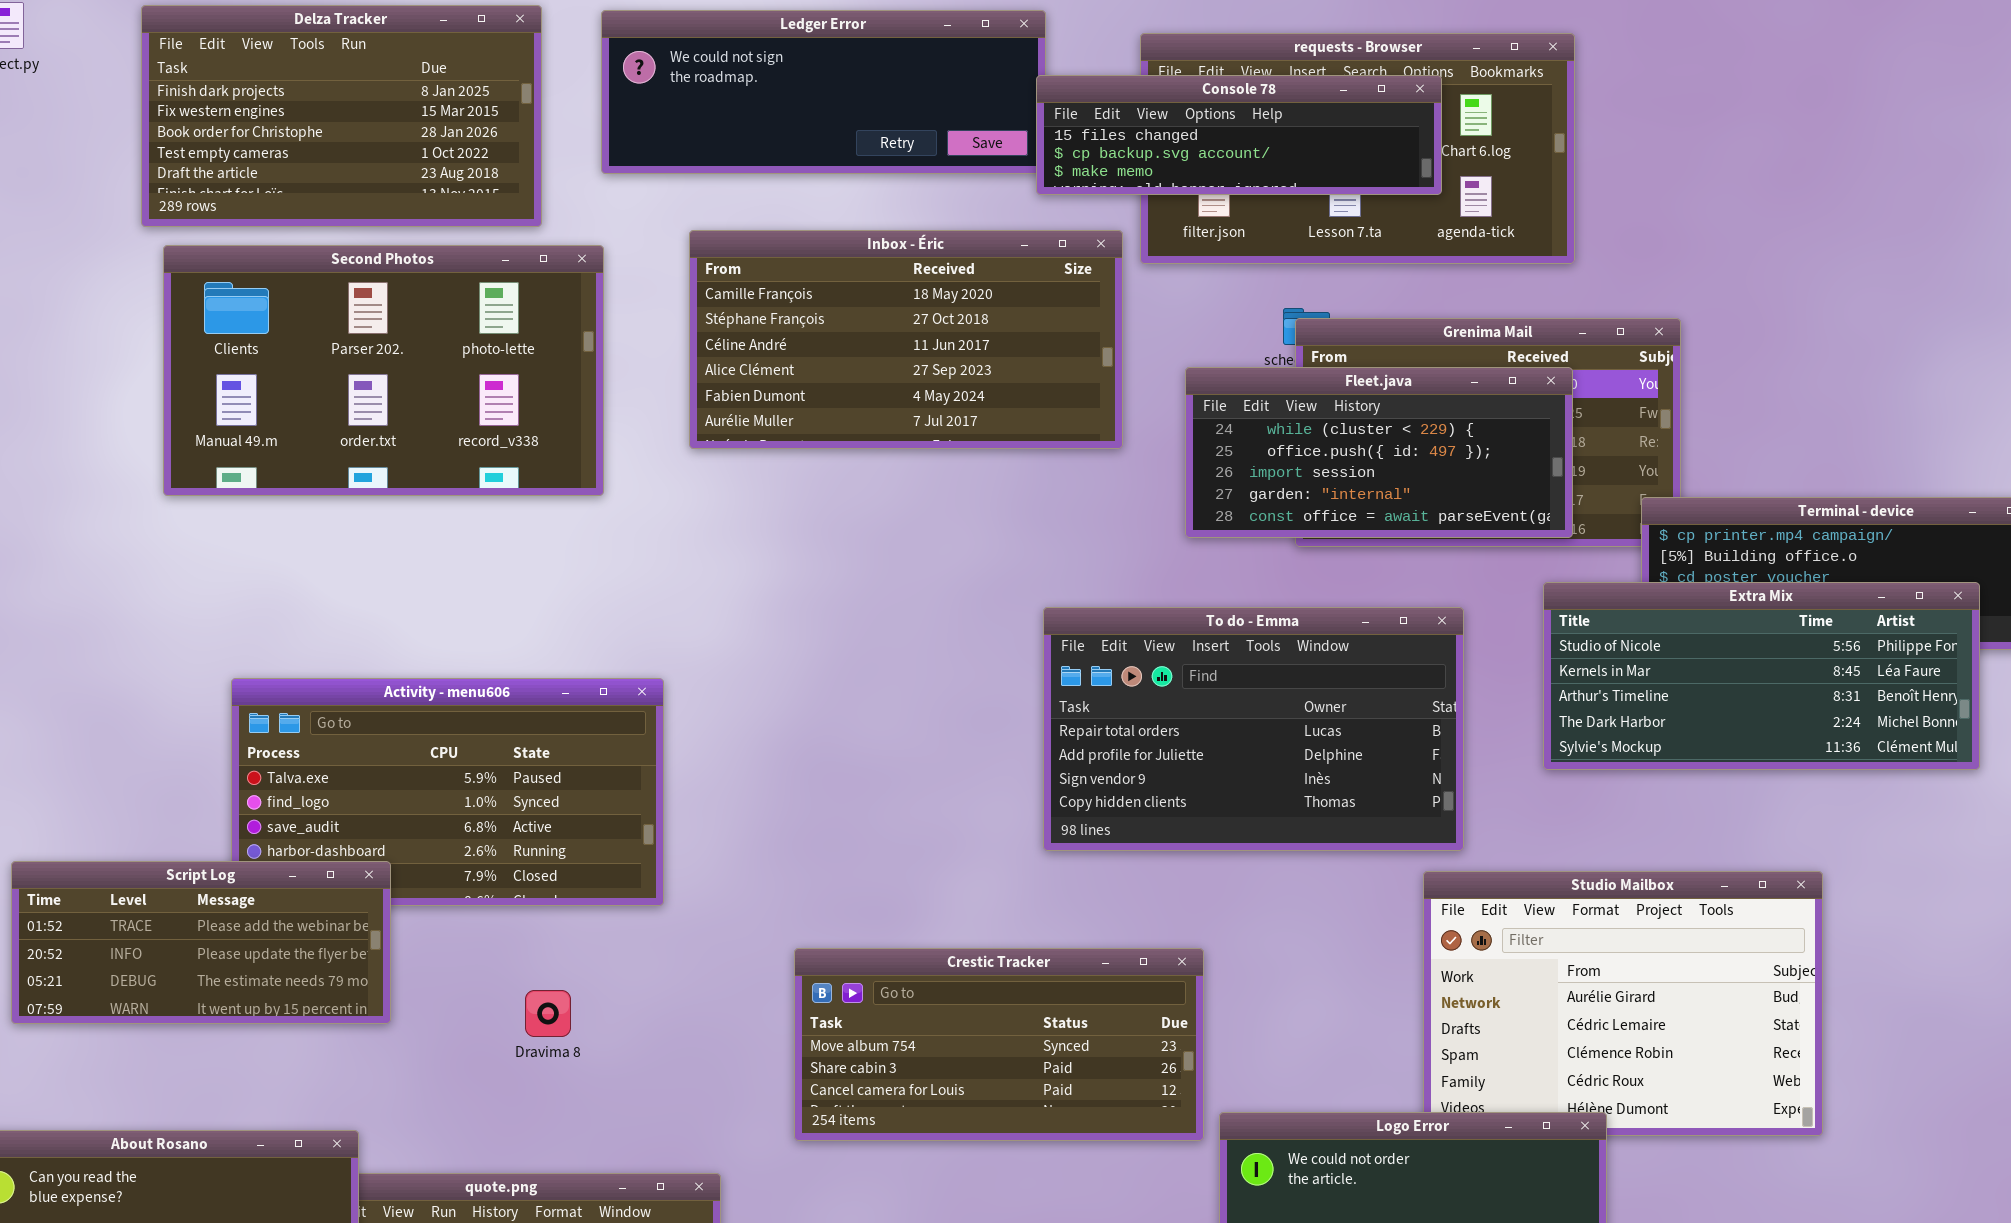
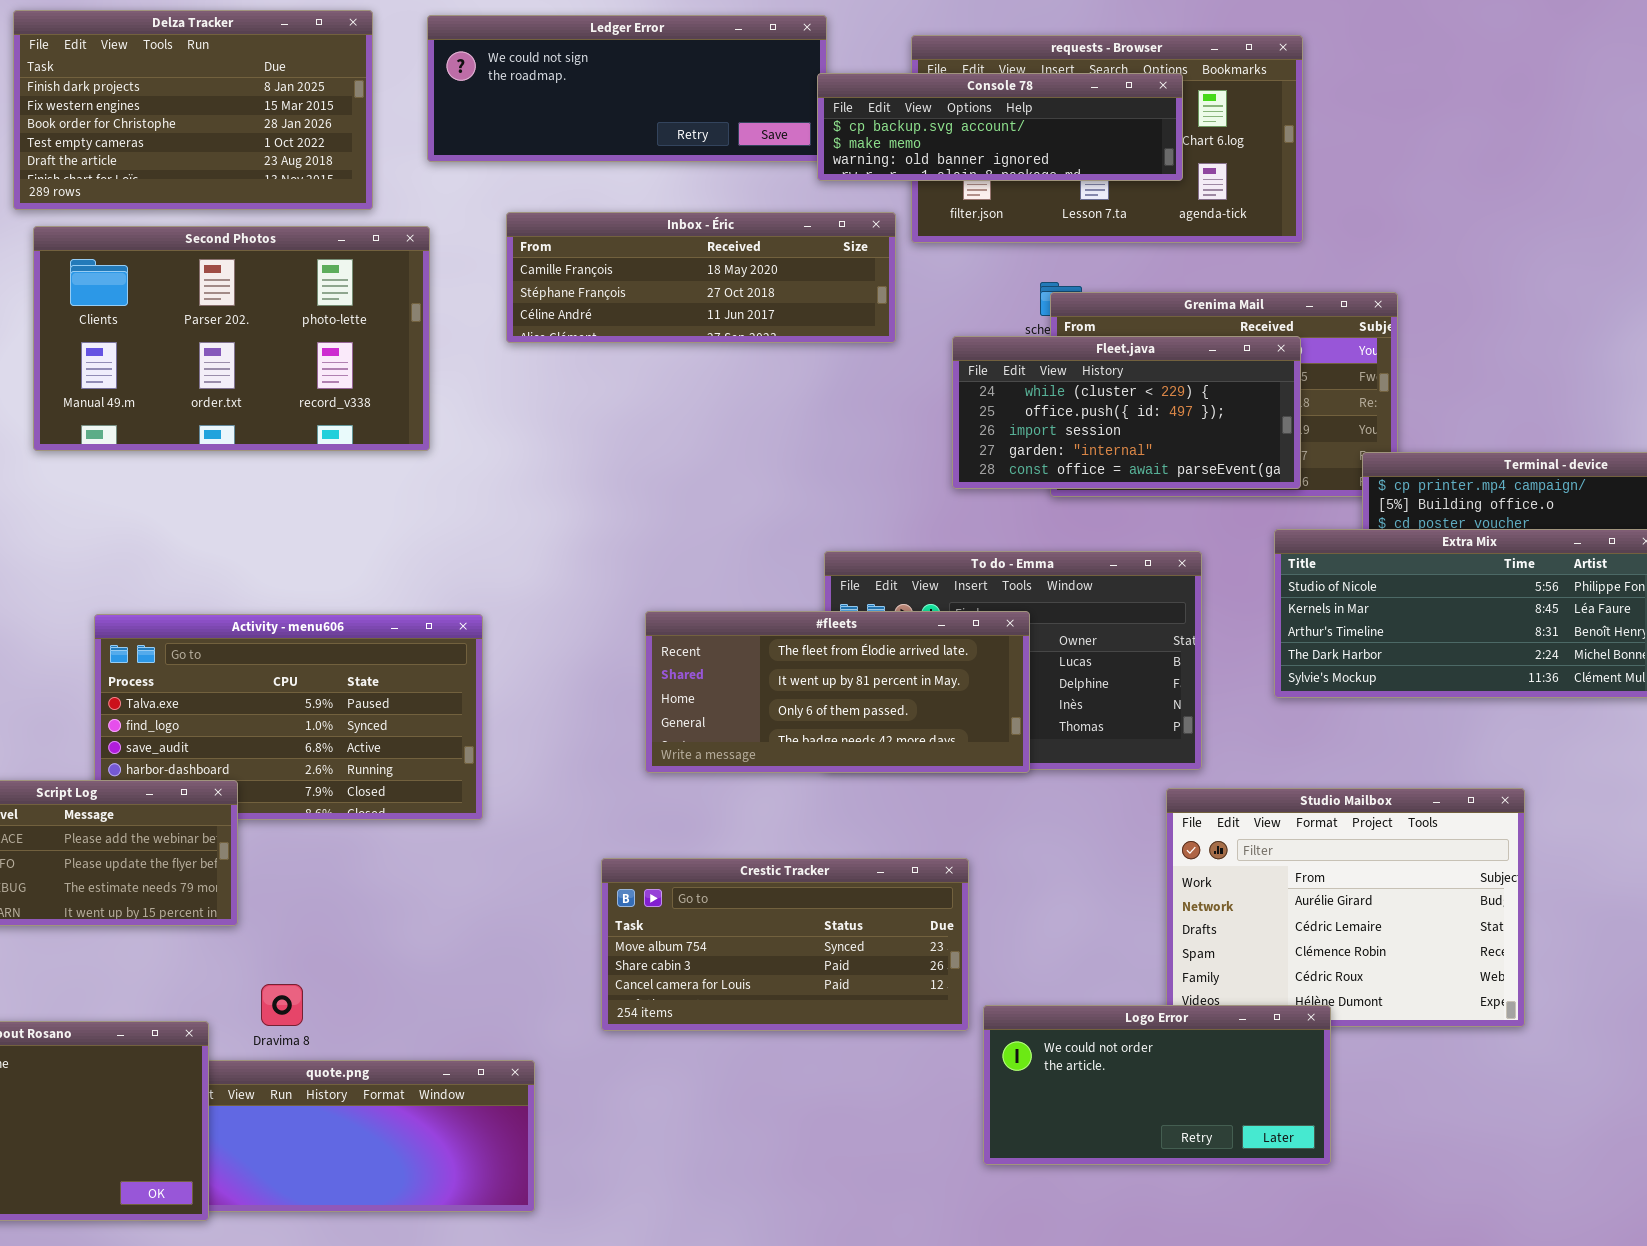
Console 78: [1036,75,1442,195] -> [817,73,1183,181], scrolled down 1 row
Inbox - Éric: [689,230,1123,449] -> [506,212,896,343], resized
#fleets: none -> [645,611,1030,773], opened
Dravima 8: [525,990,571,1037] -> [261,984,303,1026], moved

